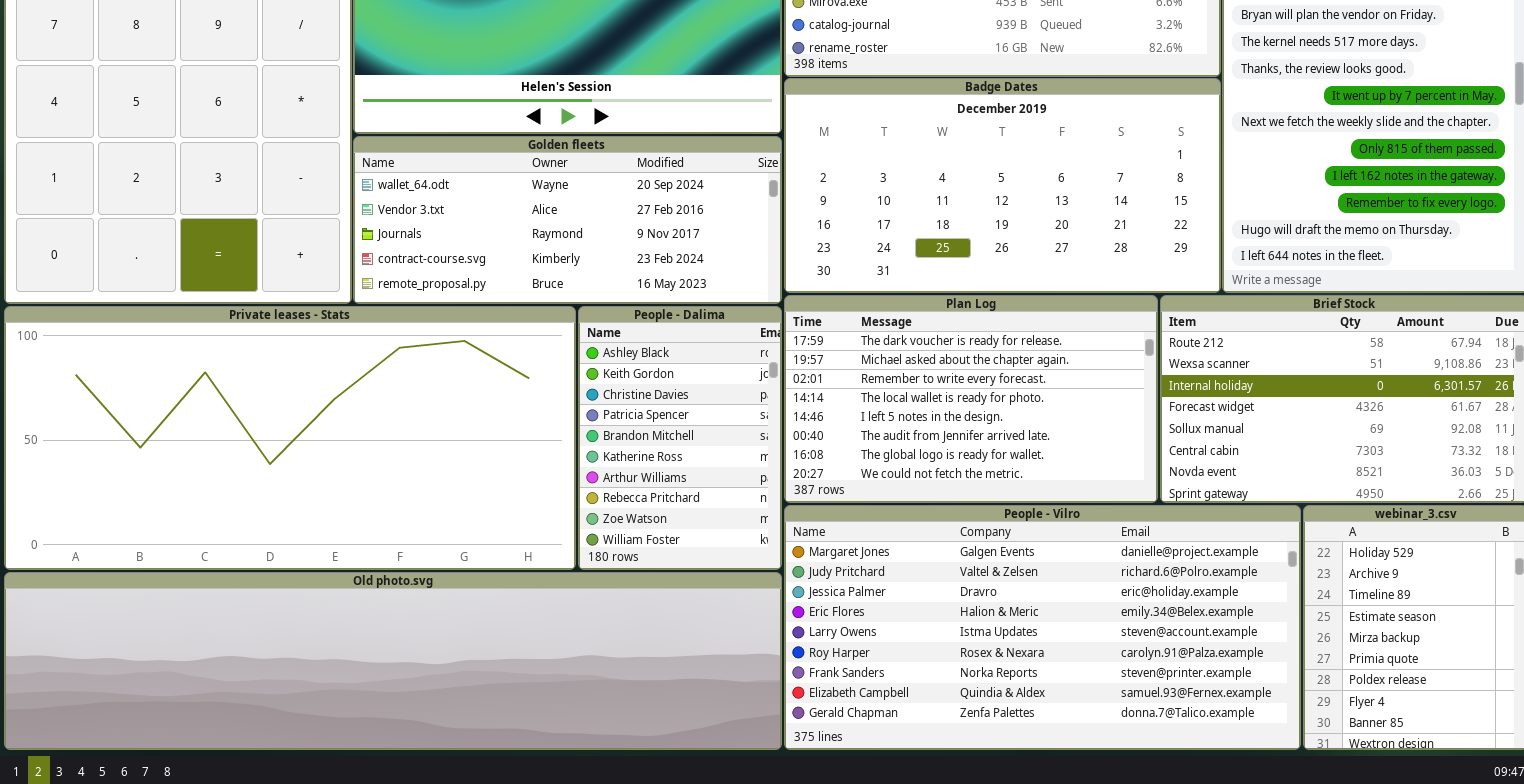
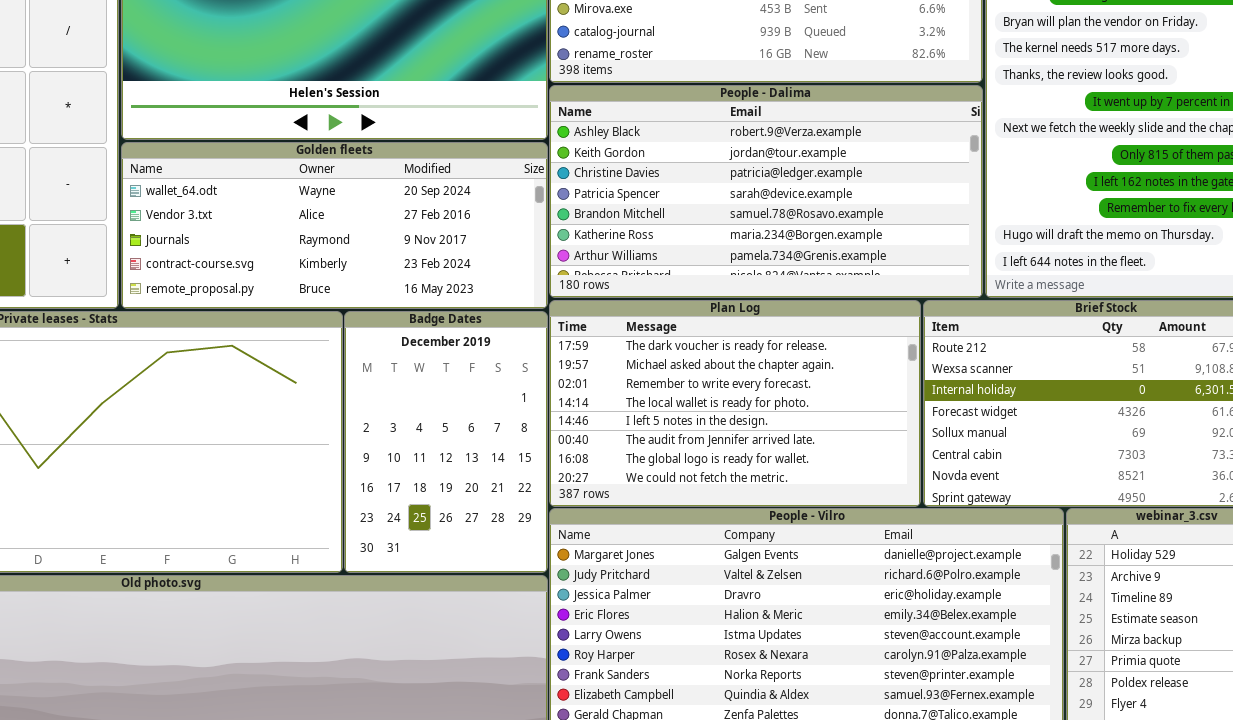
Badge Dates: [784,78,1221,293] -> [344,311,548,573], moved, resized
People - Dalima: [578,306,782,570] -> [549,85,983,298], moved, resized

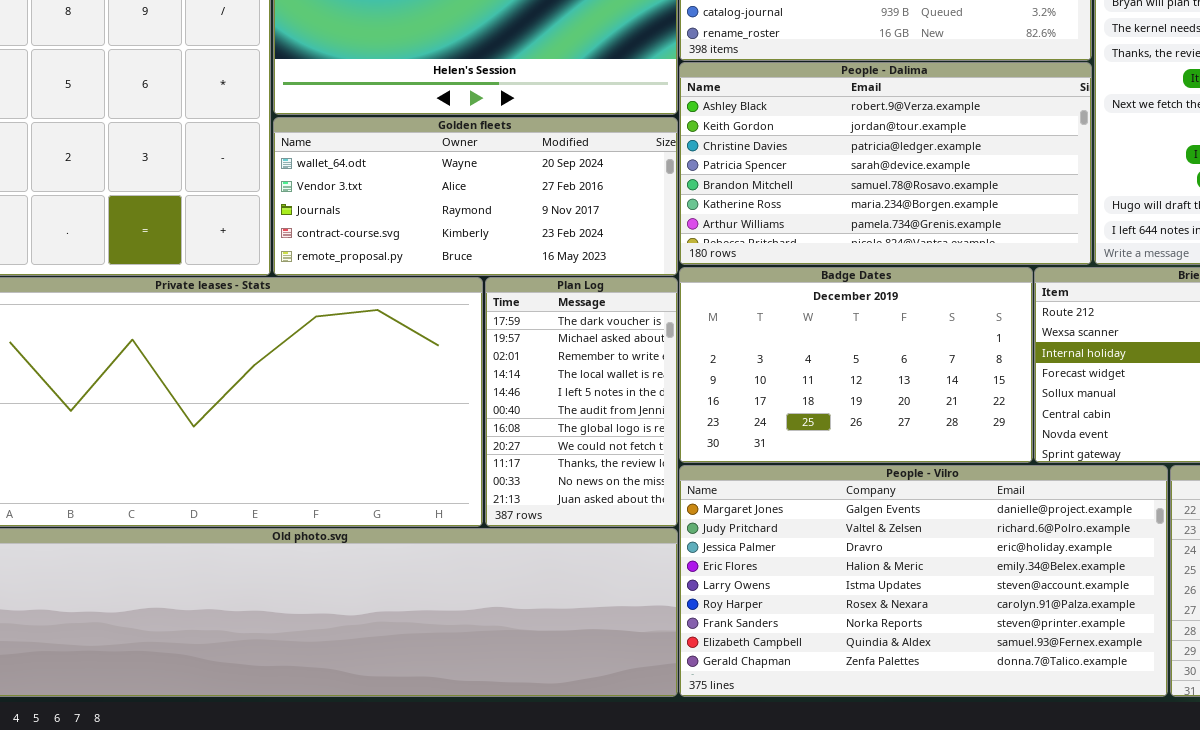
Plan Log: [549,300,921,507] -> [485,277,678,527], moved, resized
Badge Dates: [344,311,548,573] -> [679,267,1033,463], moved, resized

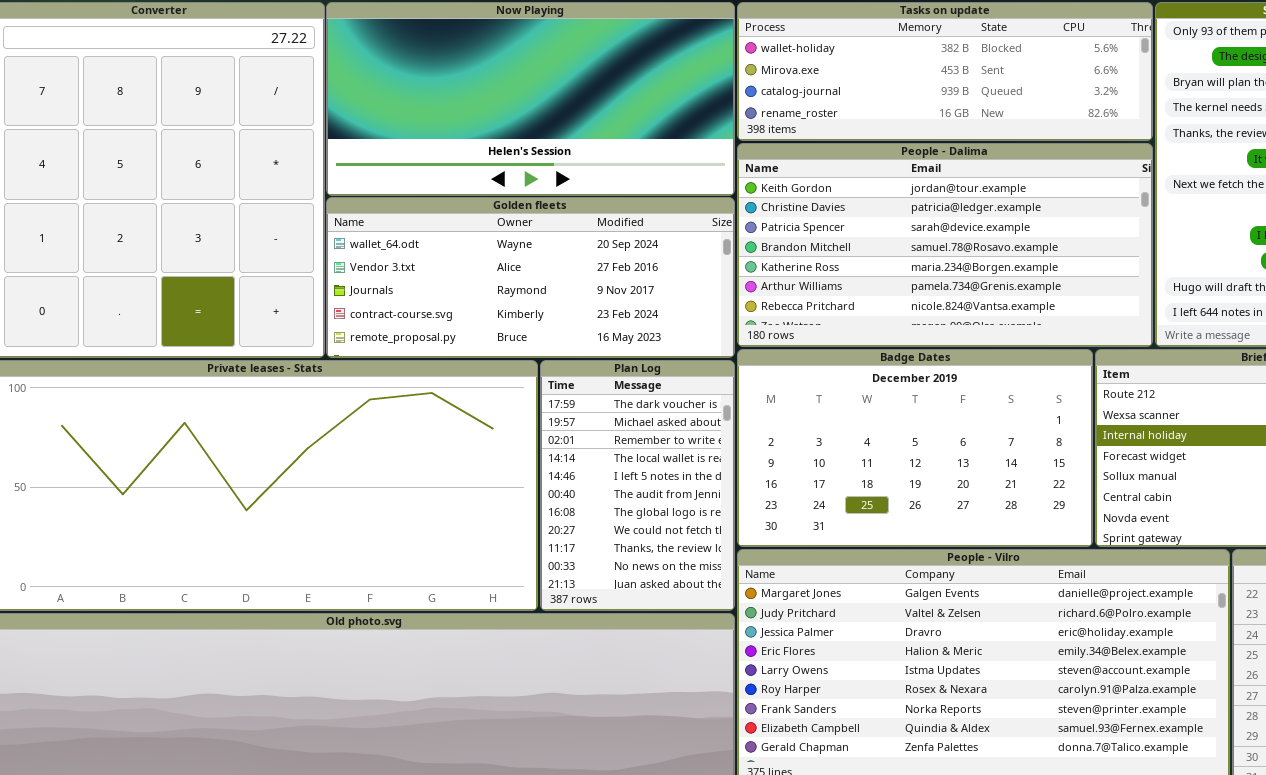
People - Dalima: [679,62,1092,265] -> [737,143,1153,347], scrolled down 1 row

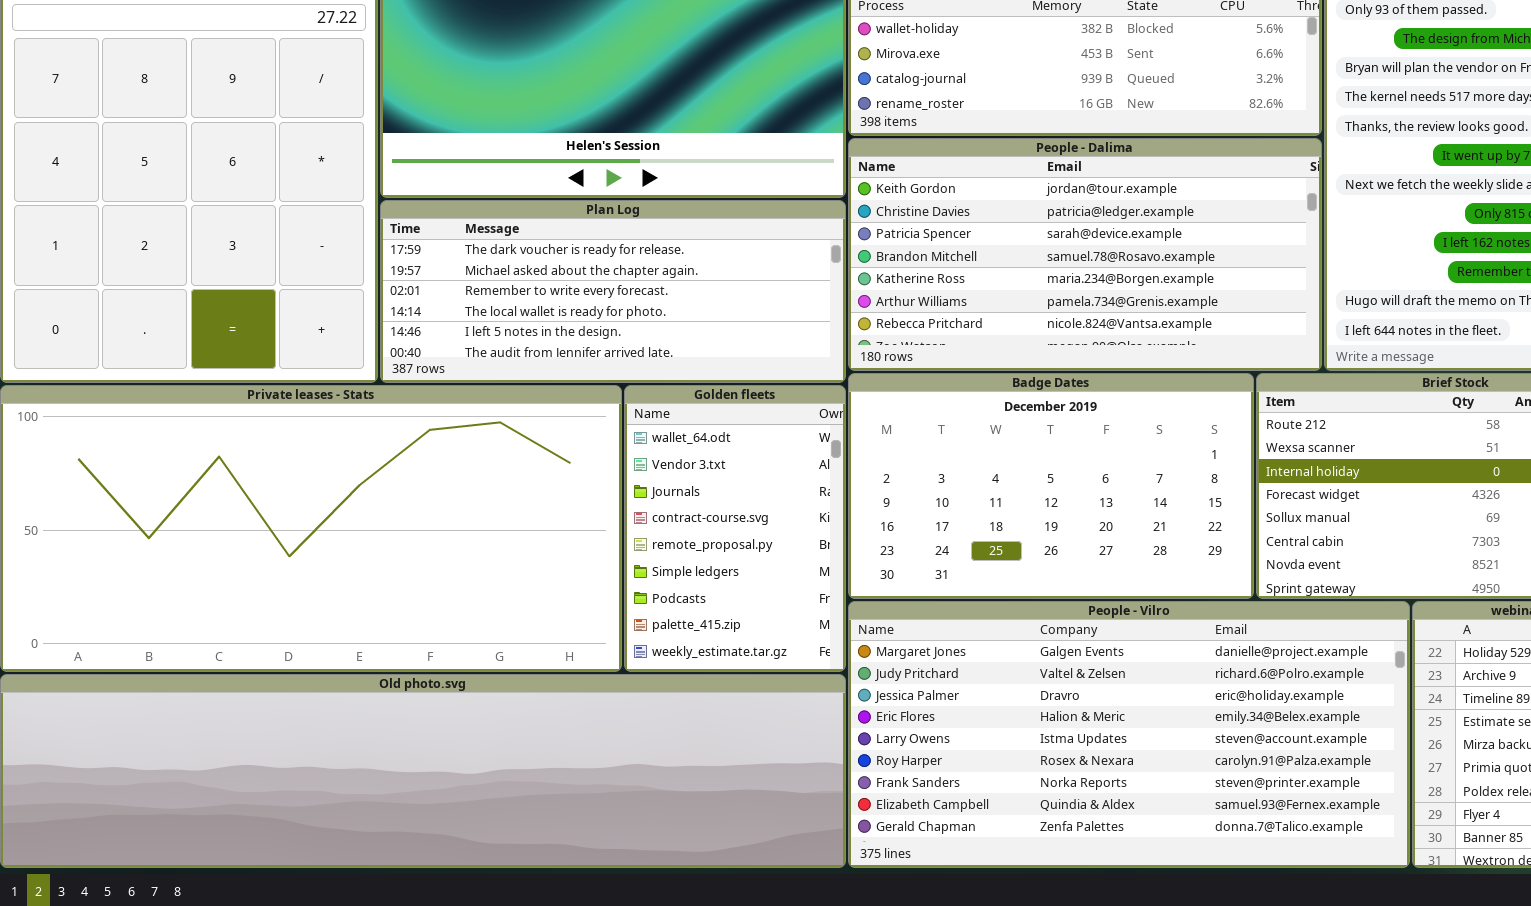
Golden fleets: [326,197,735,358] -> [624,385,846,672], moved, resized
Plan Log: [540,360,735,611] -> [380,200,846,383], moved, resized

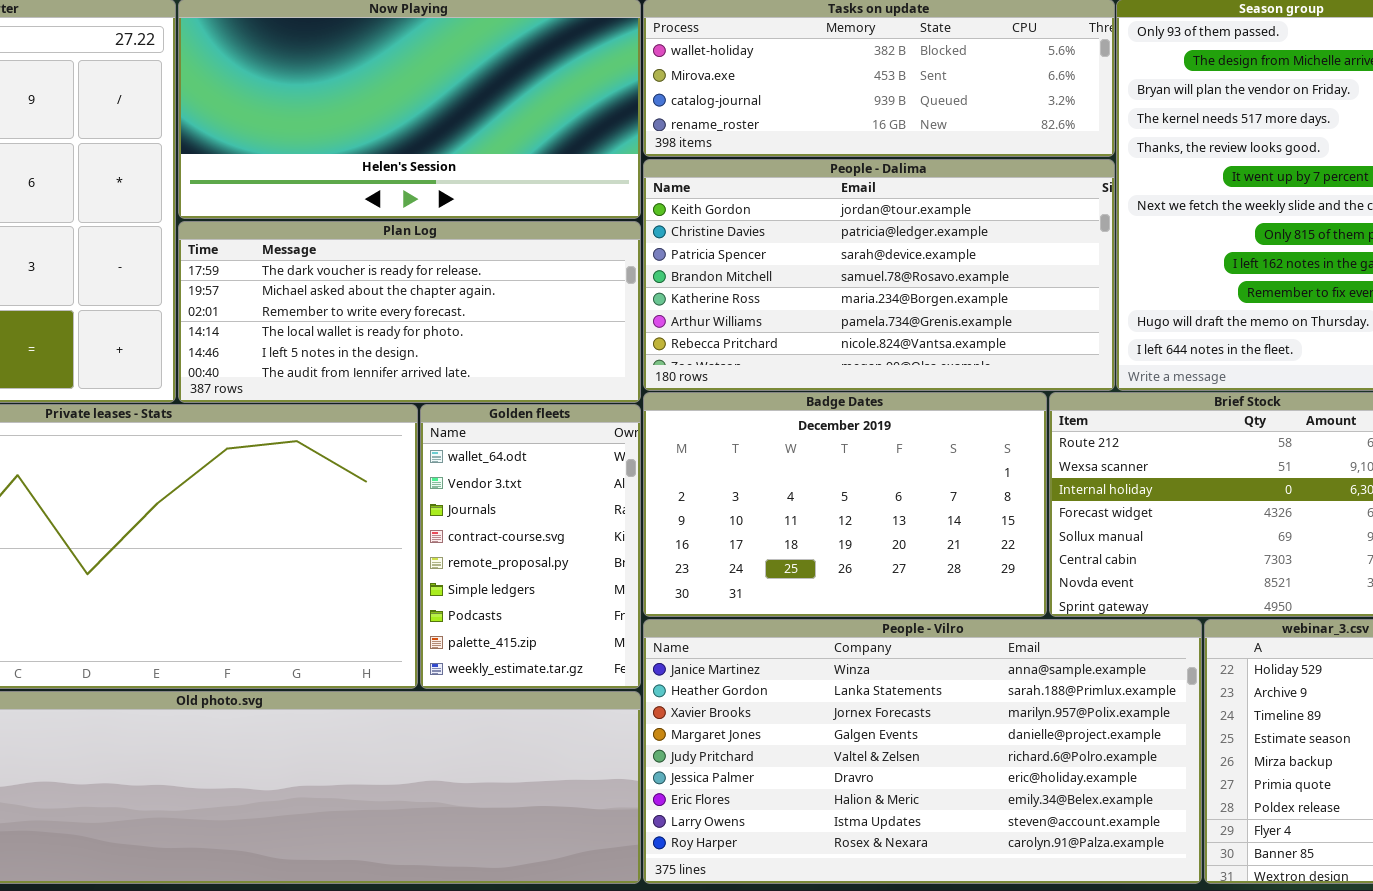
People - Vilro: [848,601,1410,868] -> [643,619,1202,884], scrolled up 3 rows

